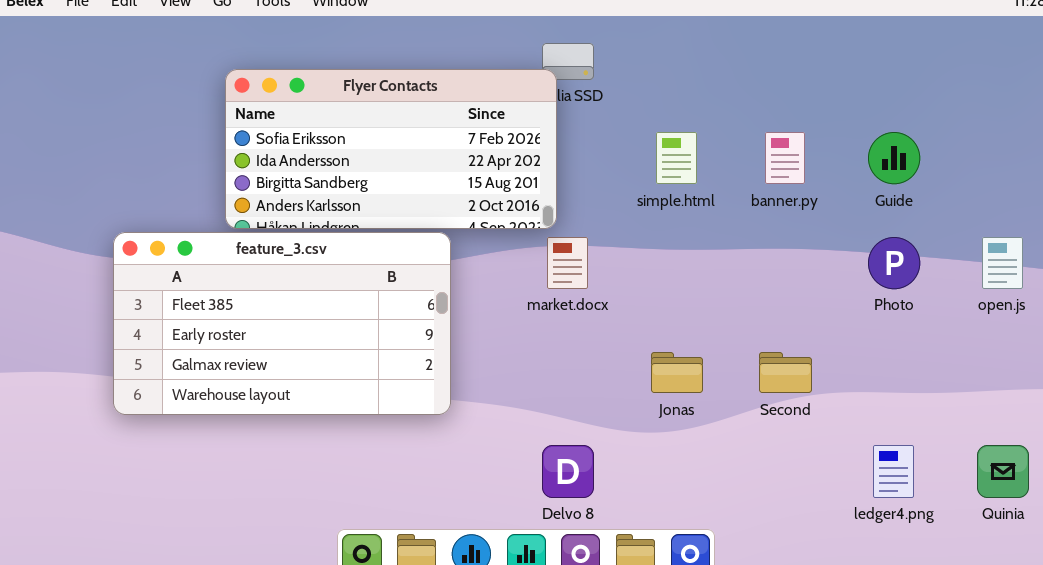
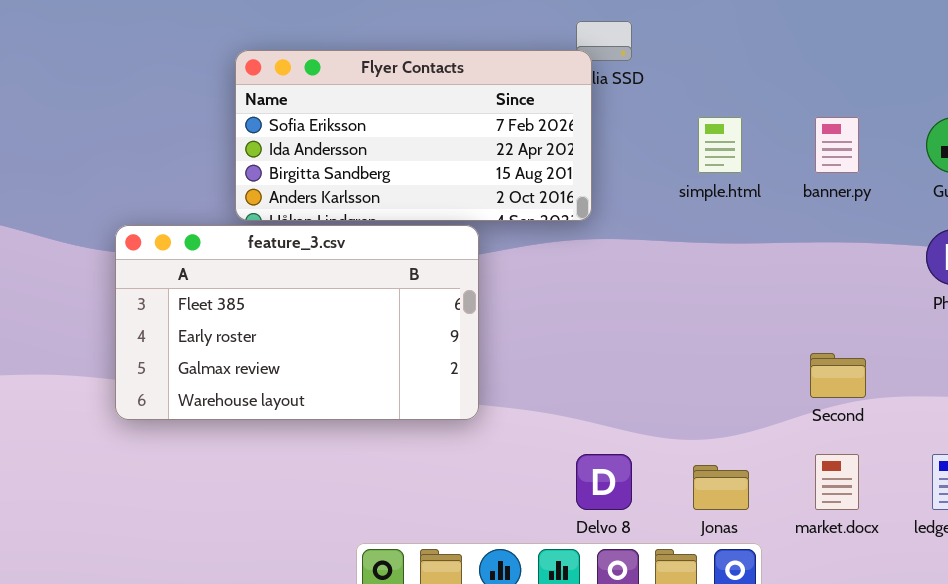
market.docx: [547,237,588,289] -> [815,454,859,510], moved
Jonas: [651,352,703,393] -> [693,465,749,510], moved

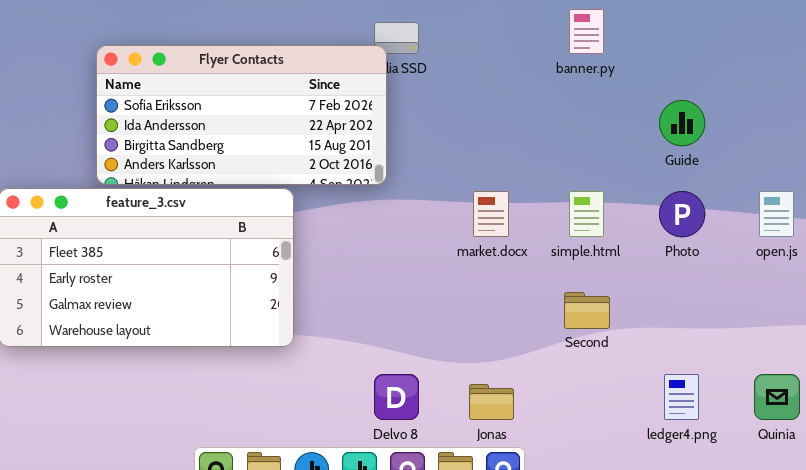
simple.html: [698,117,742,173] -> [569,191,604,237], moved
banner.py: [815,117,859,173] -> [569,9,604,54], moved
market.docx: [815,454,859,510] -> [473,191,509,237], moved

